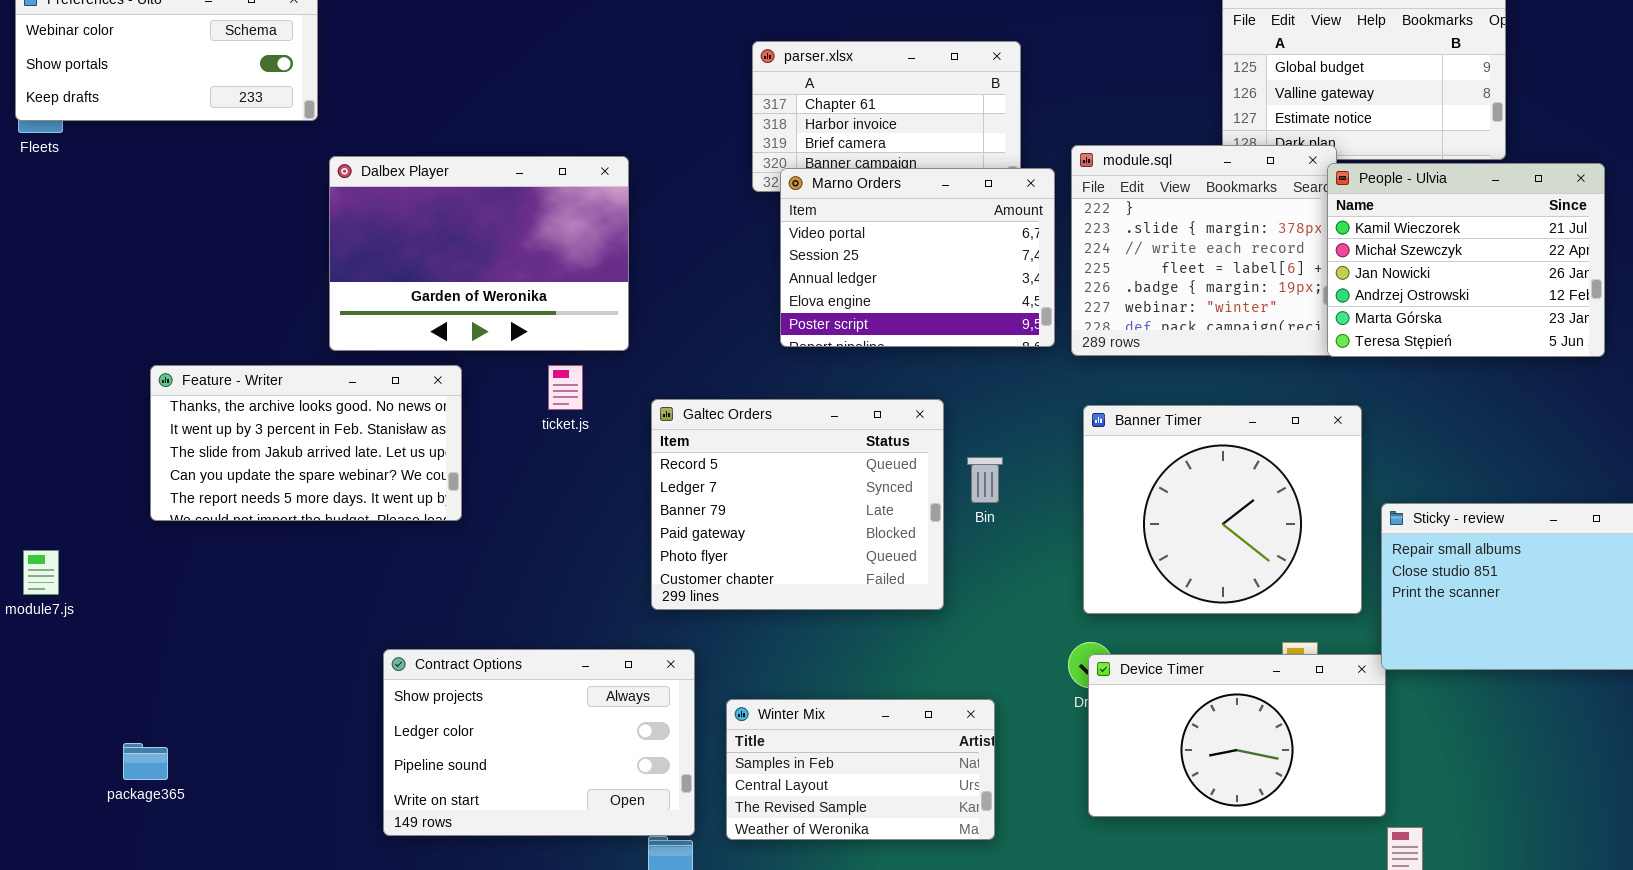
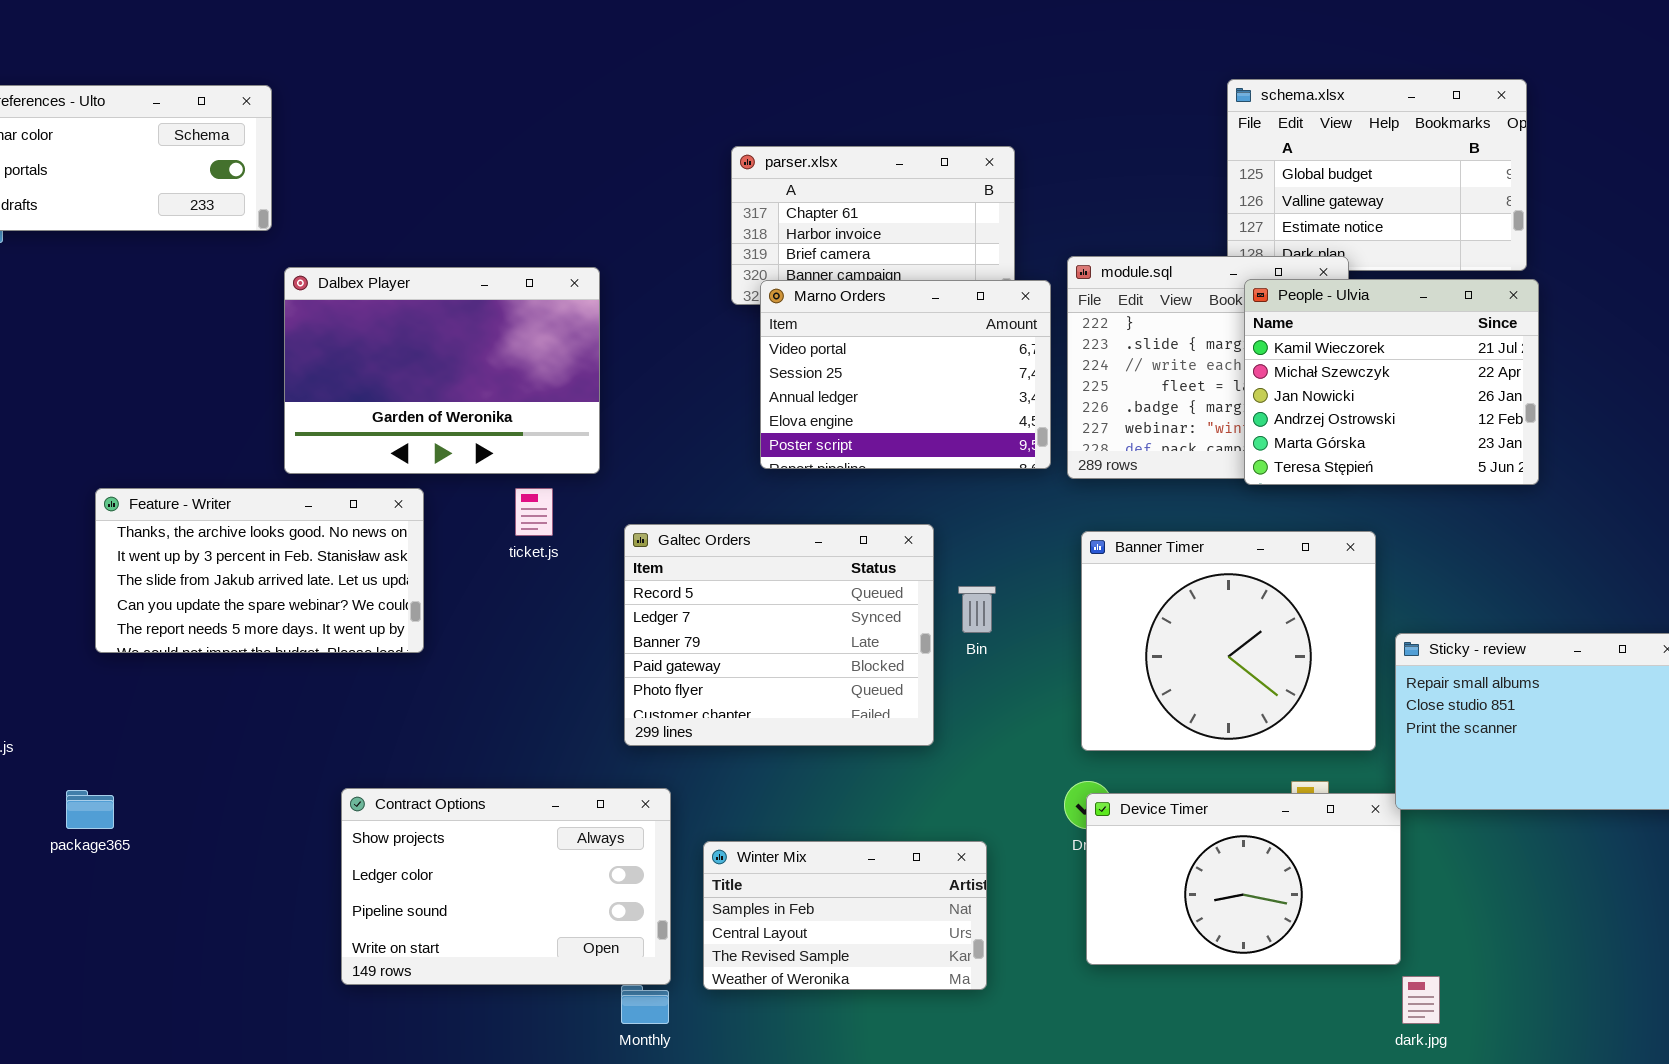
People - Ulvia: [1327,163,1605,357] -> [1244,279,1539,485], moved
package365: [123,743,168,780] -> [66,790,114,829], moved

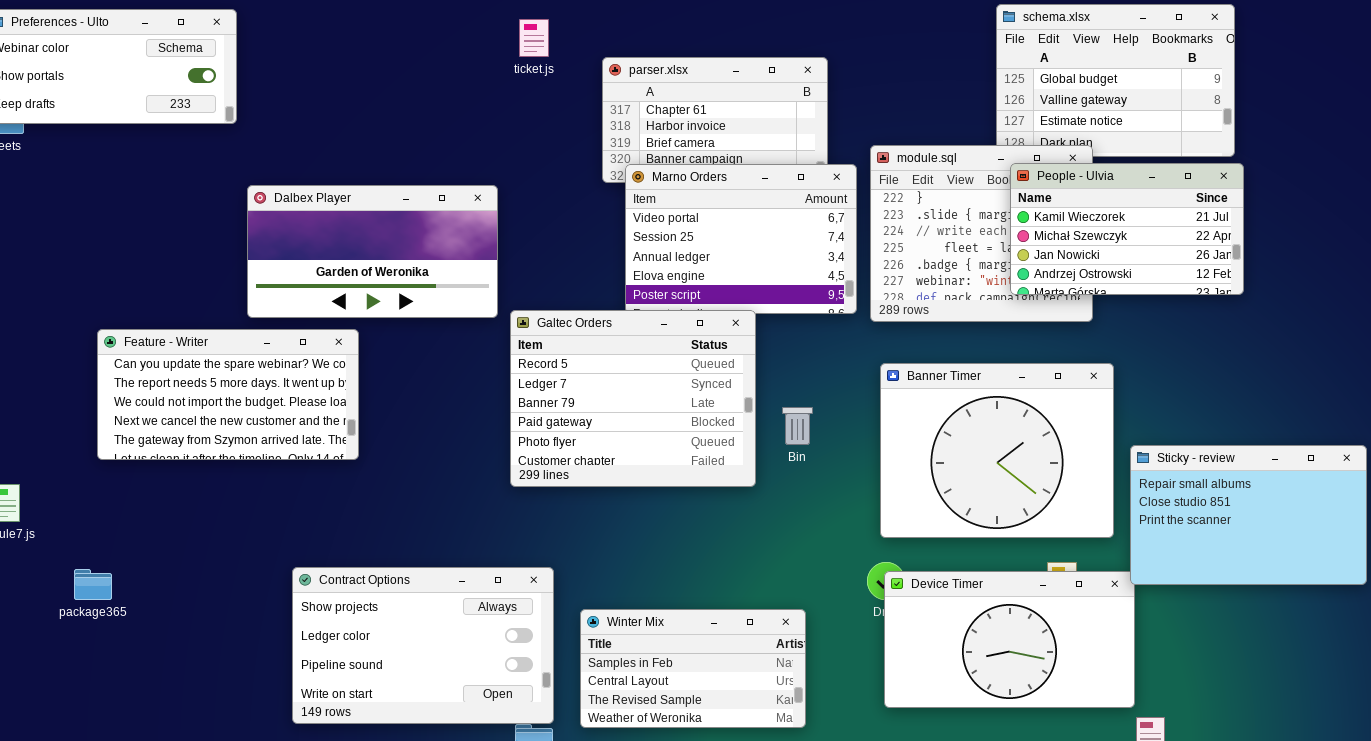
Dalbex Player: [284,267,600,474] -> [247,185,498,318], resized
People - Ulvia: [1244,279,1539,485] -> [1010,163,1244,295], resized
Feature - Writer: [95,488,424,653] -> [97,329,359,460], scrolled down 3 rows
ticket.js: [515,488,553,536] -> [519,19,549,57], moved
Galtec Orders: [624,524,934,746] -> [510,310,756,487], moved

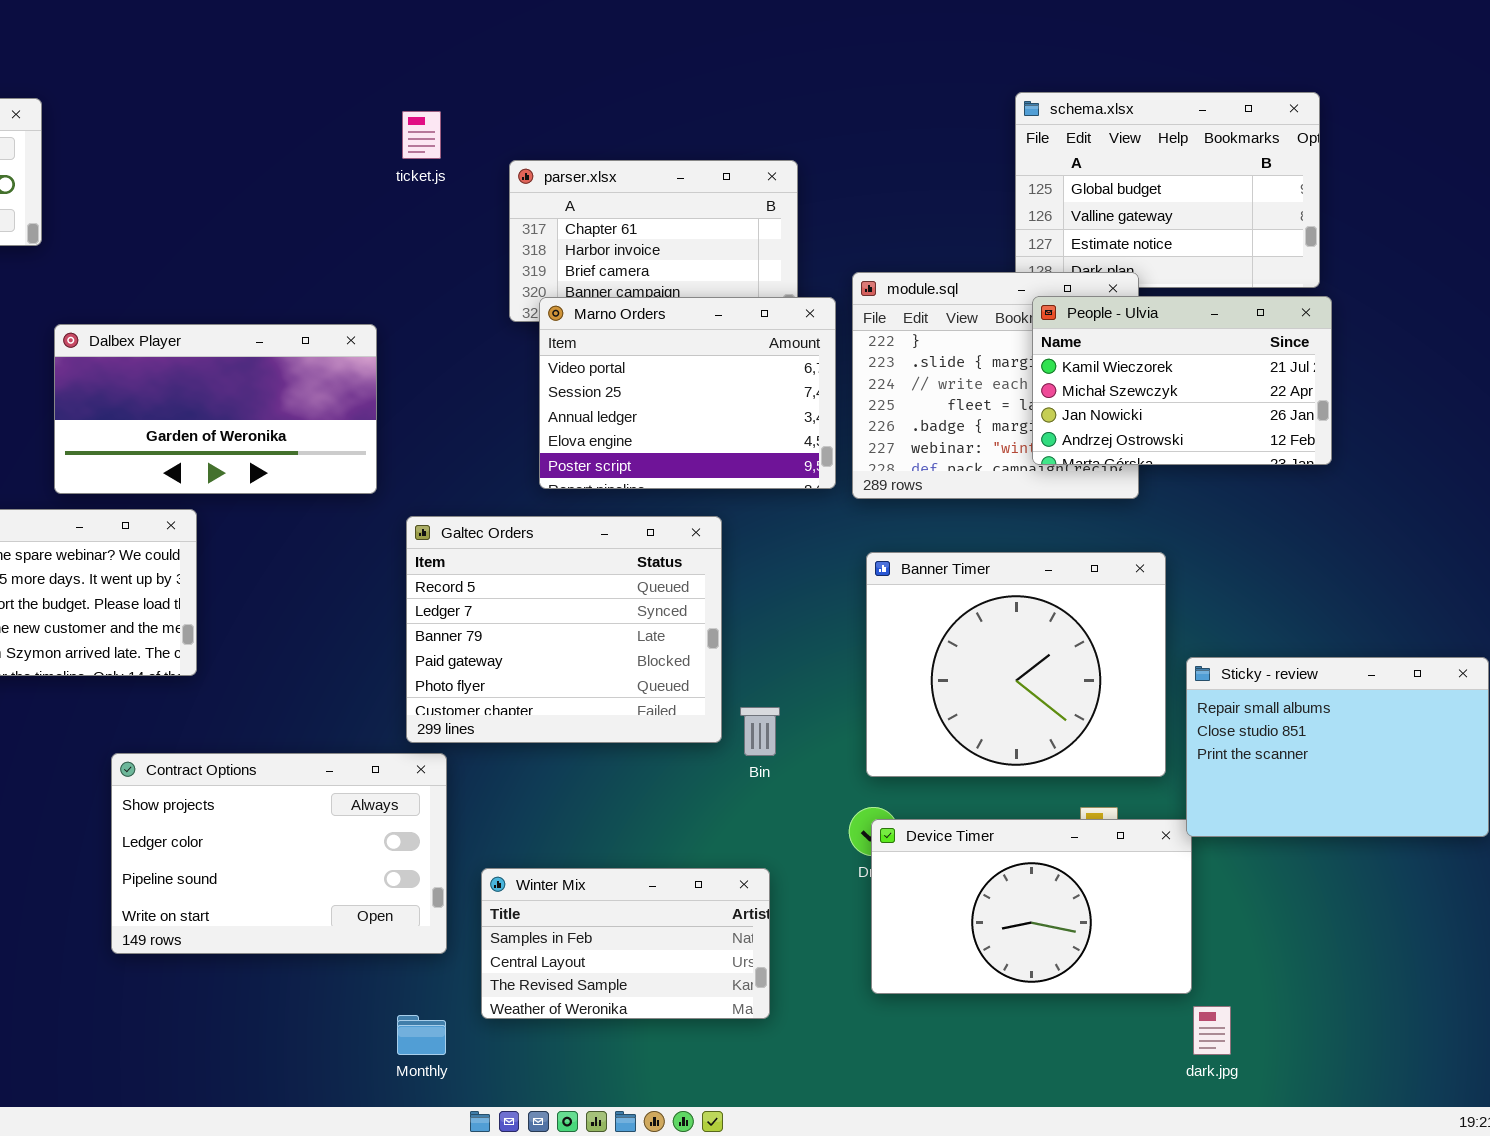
Galtec Orders: [510,310,756,487] -> [406,516,722,743], moved
Bin: [782,407,813,445] -> [740,707,780,756], moved
Contract Options: [292,567,554,724] -> [111,753,447,954], moved

